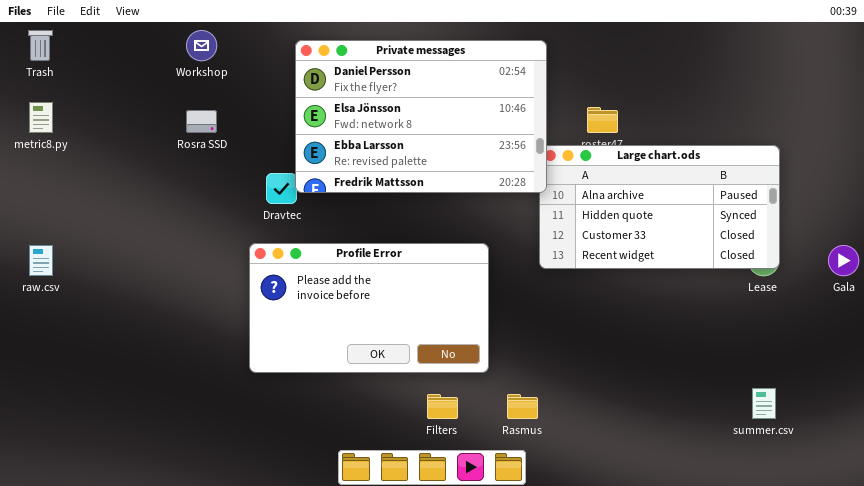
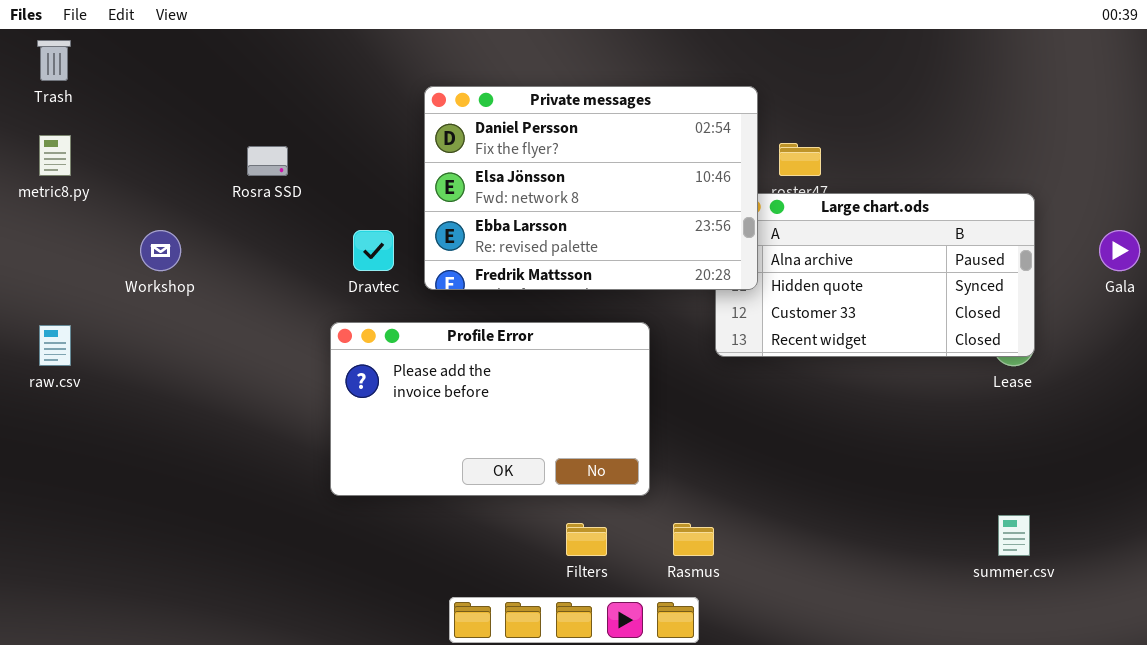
Workshop: [186,30,217,61] -> [140,230,181,271], moved
Private messages: [295,40,547,193] -> [424,86,758,290], moved
Gala: [828,245,859,276] -> [1099,230,1140,271], moved

